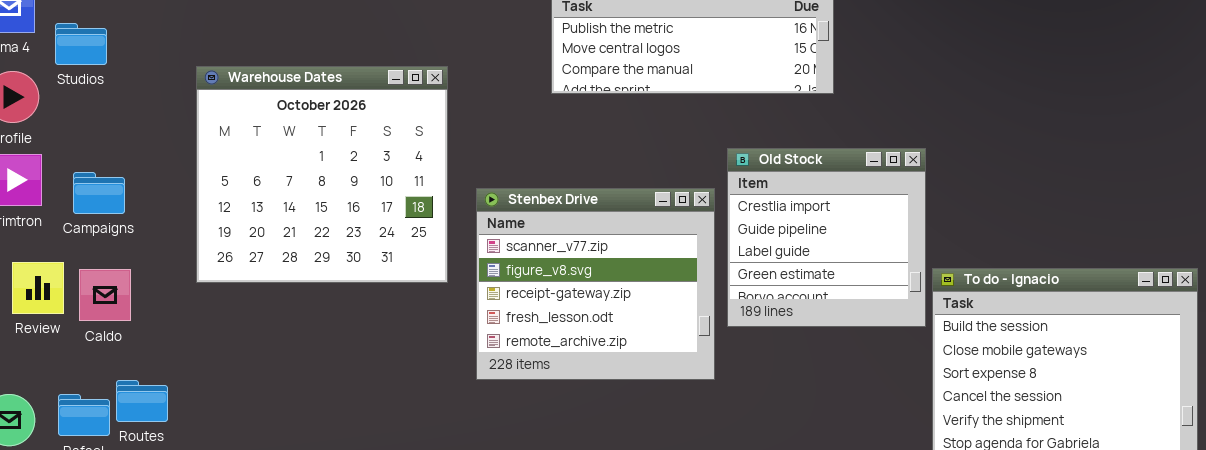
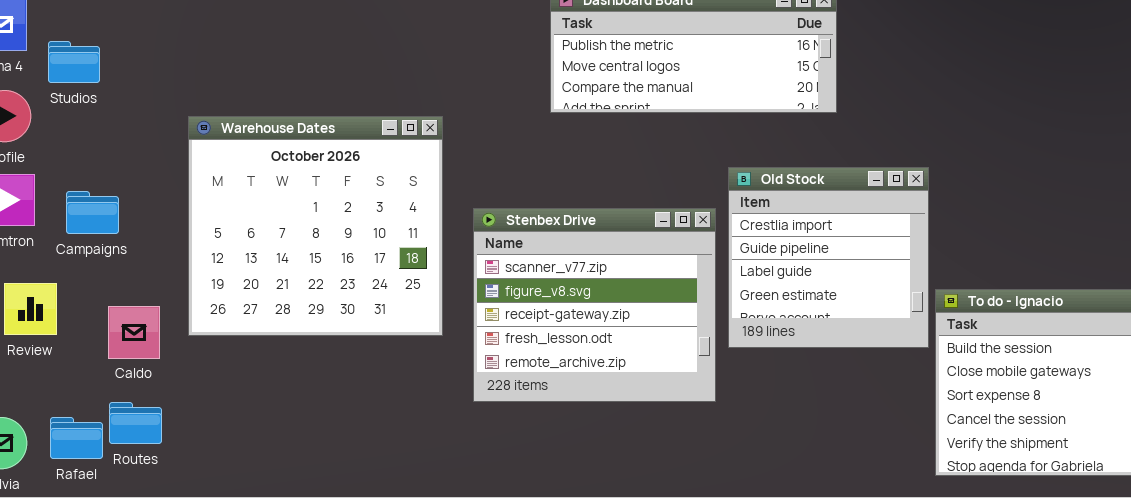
Warehouse Dates: [196,66,448,283] -> [188,116,443,336], moved
Caldo: [79,269,131,321] -> [108,306,160,359], moved

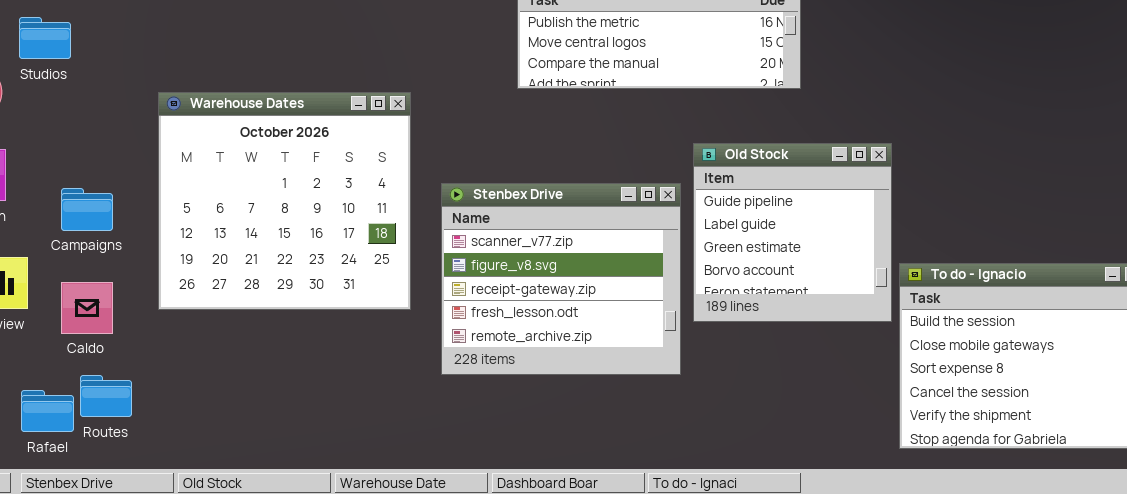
Old Stock: [728,167,929,348] -> [693,143,892,322], scrolled down 1 row
Campaigns: [66,191,119,234] -> [61,188,113,231], moved
Caldo: [108,306,160,359] -> [61,282,113,334], moved

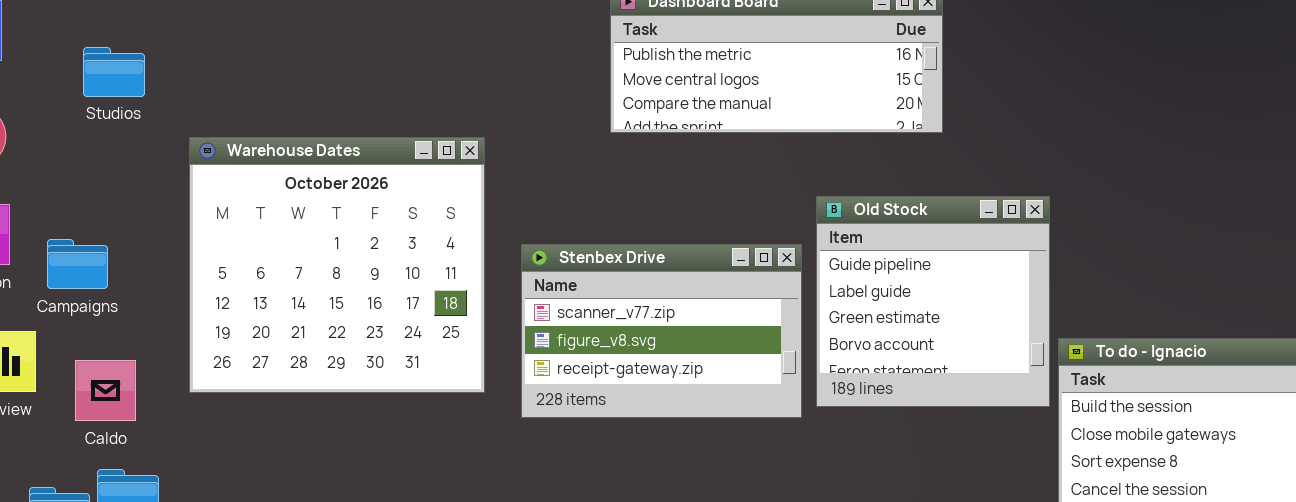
Studios: [19,17,71,59] -> [83,47,145,97], moved
Stenbex Drive: [441,183,681,375] -> [521,244,802,418], resized
Campaigns: [61,188,113,231] -> [47,239,108,289], moved

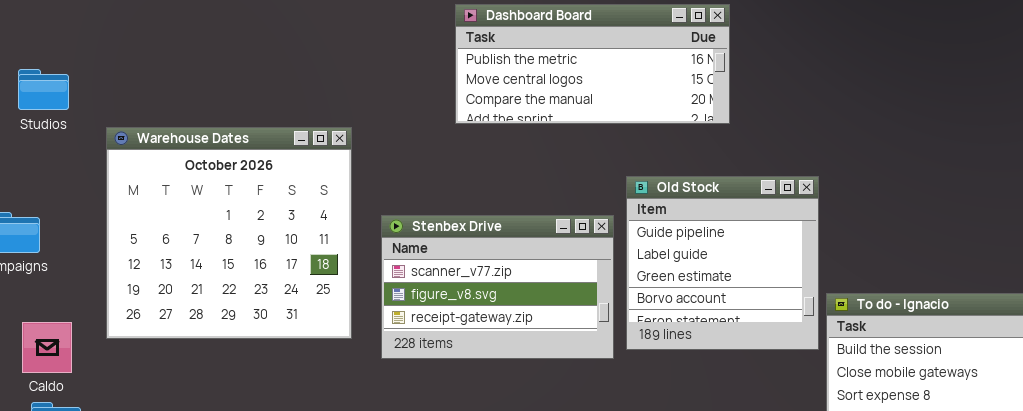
Studios: [83,47,145,97] -> [18,69,69,110], moved
Caldo: [75,360,136,421] -> [22,322,72,373], moved

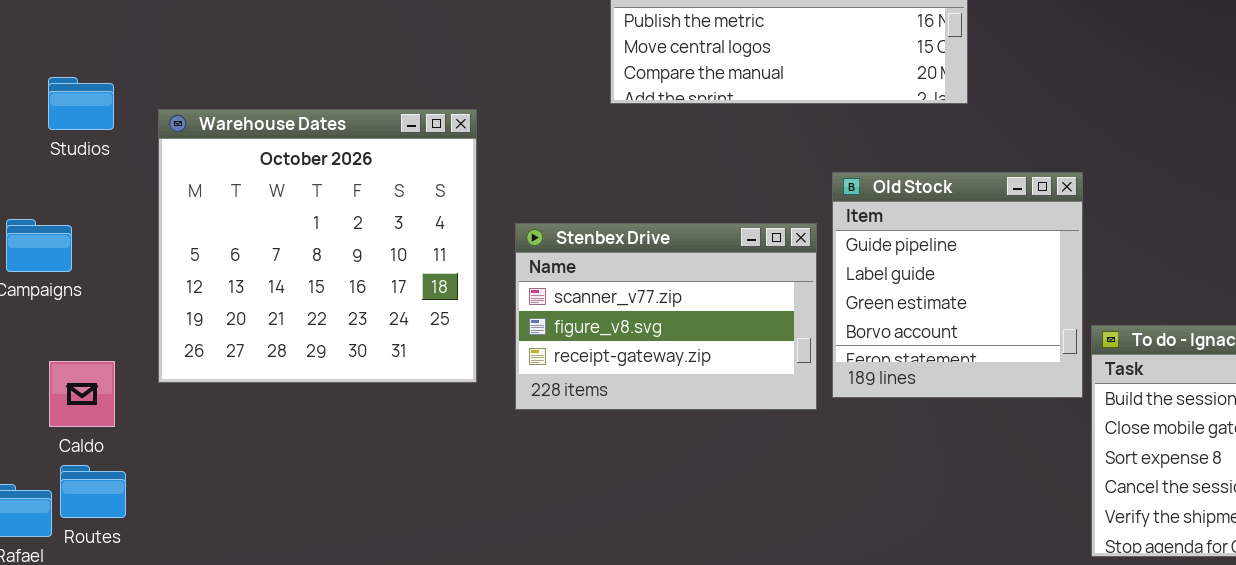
Studios: [18,69,69,110] -> [48,77,114,130], moved

